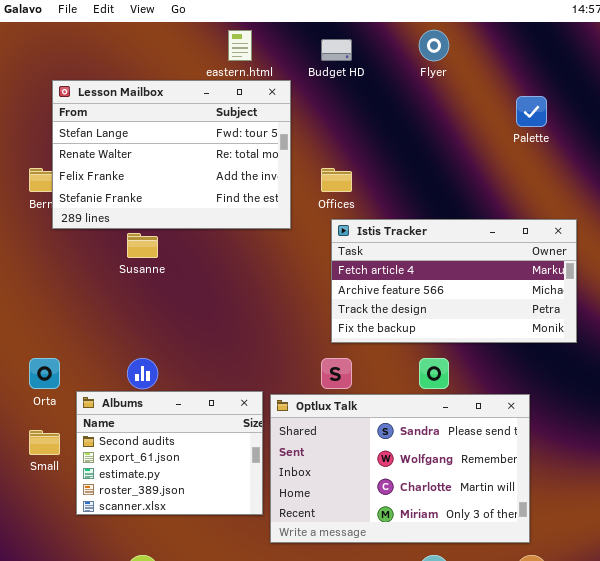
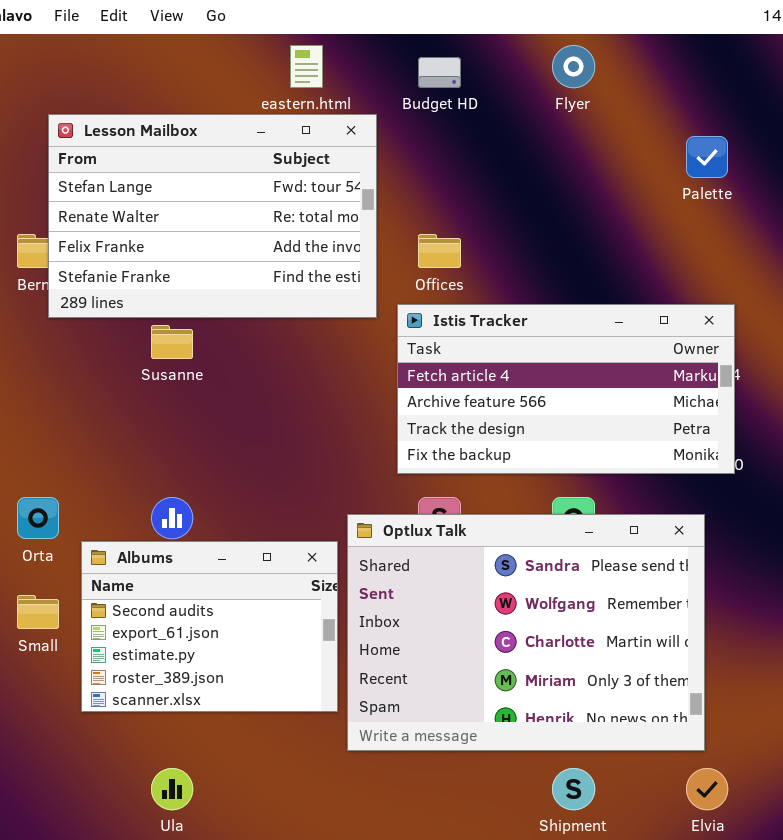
Istis Tracker: [331,219,577,343] -> [397,304,735,474], moved
Optlux Talk: [270,394,530,543] -> [347,514,705,751], resized

